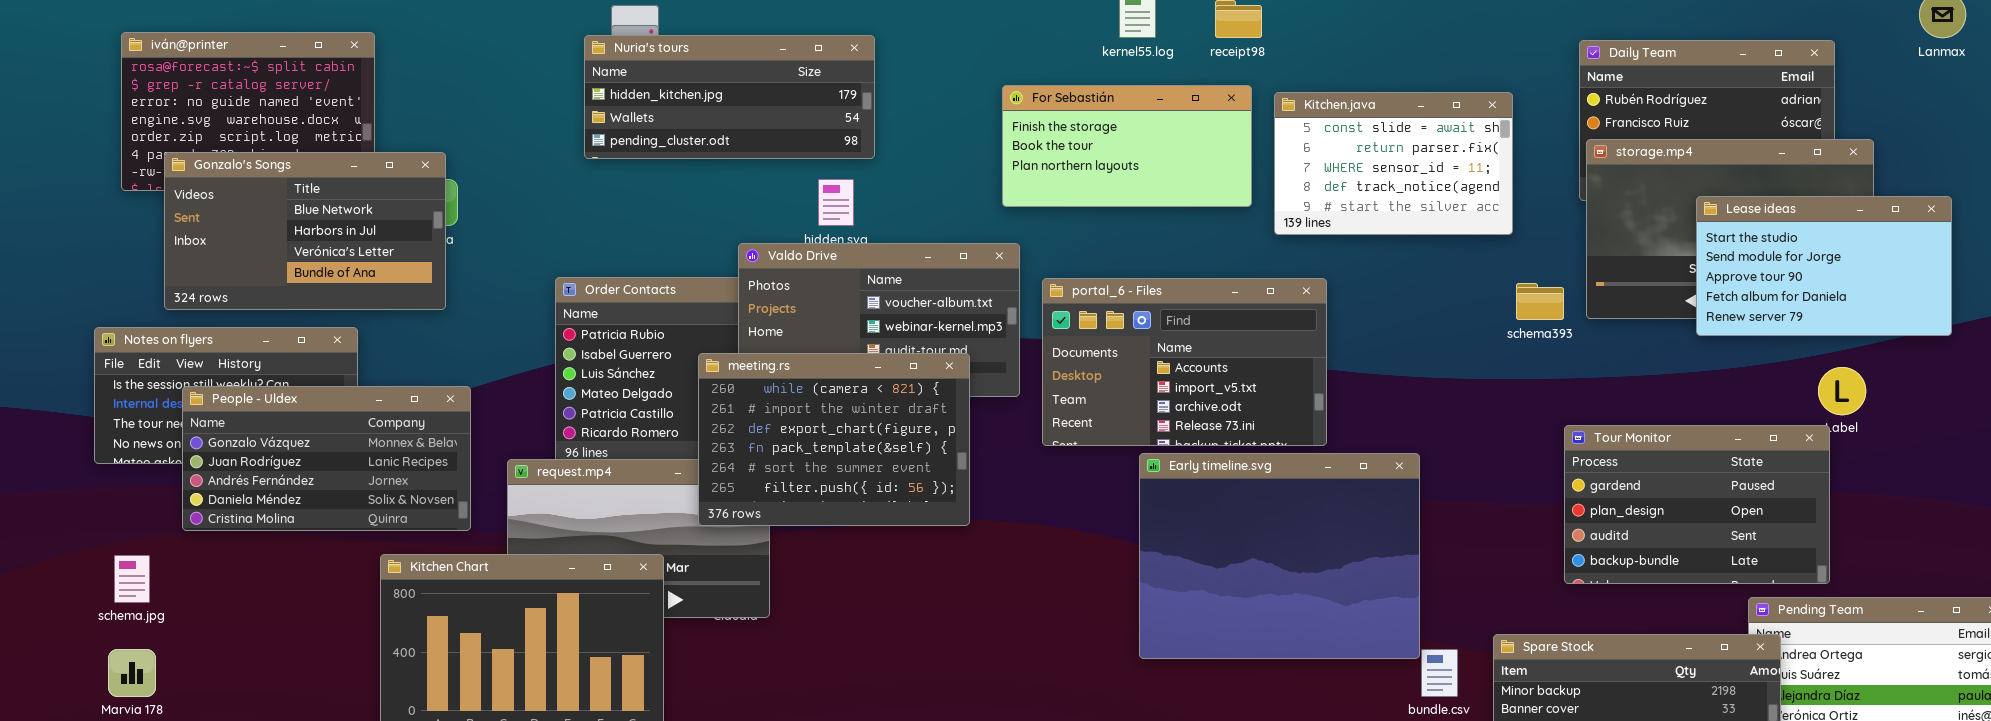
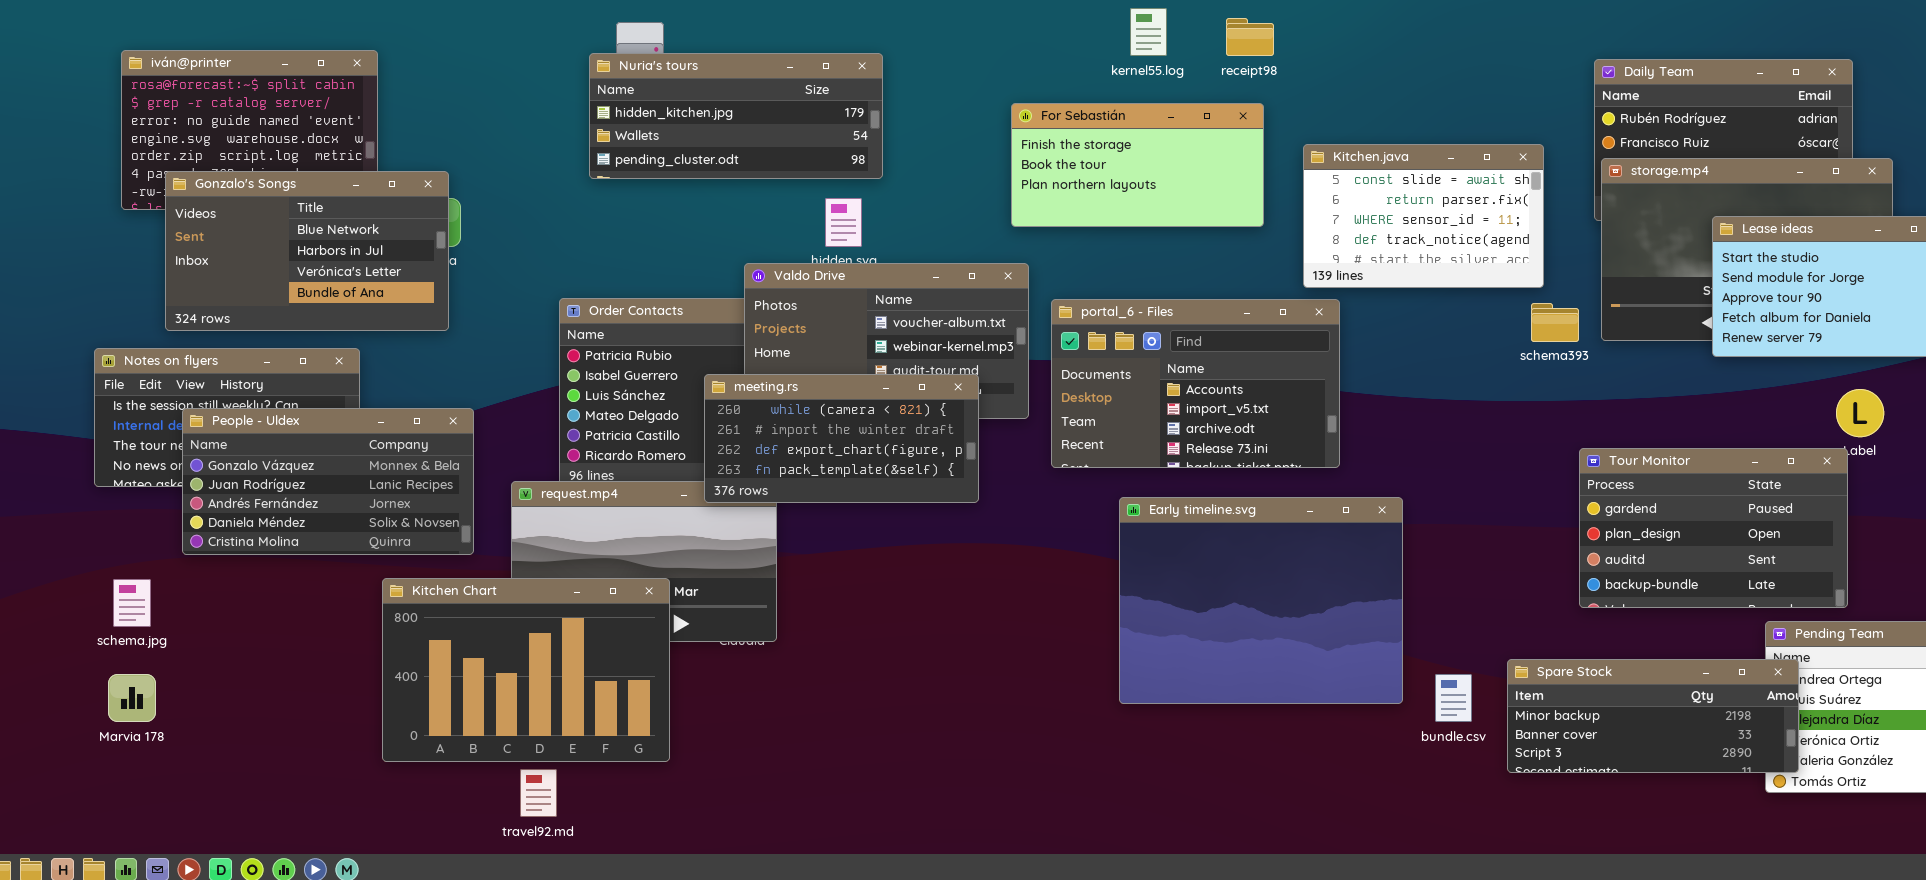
Kitchen.java: [1274,92,1513,235] -> [1303,144,1544,288], moved
meeting.rs: [698,353,970,526] -> [704,374,979,503], resized
Early timeline.svg: [1139,453,1420,659] -> [1119,497,1403,704], moved

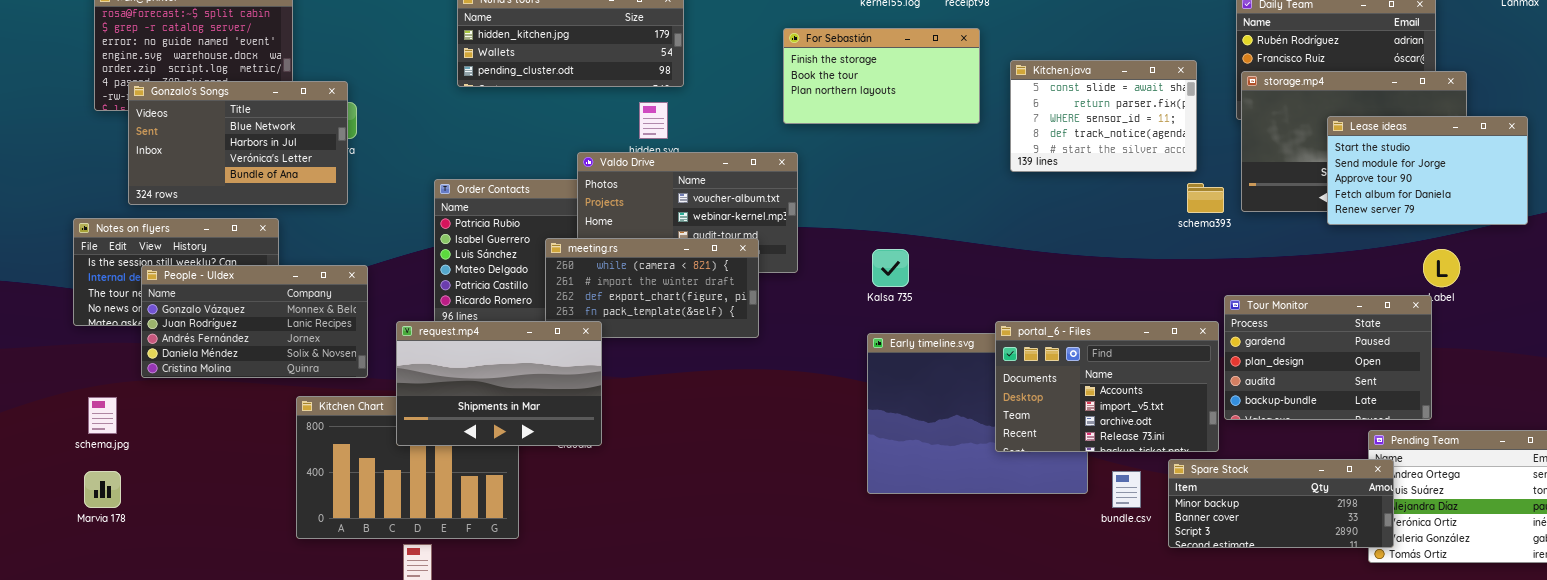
portal_6 - Files: [1051,299,1340,468] -> [995,321,1219,452], moved
request.mp4: [511,481,777,642] -> [396,321,602,446], raised

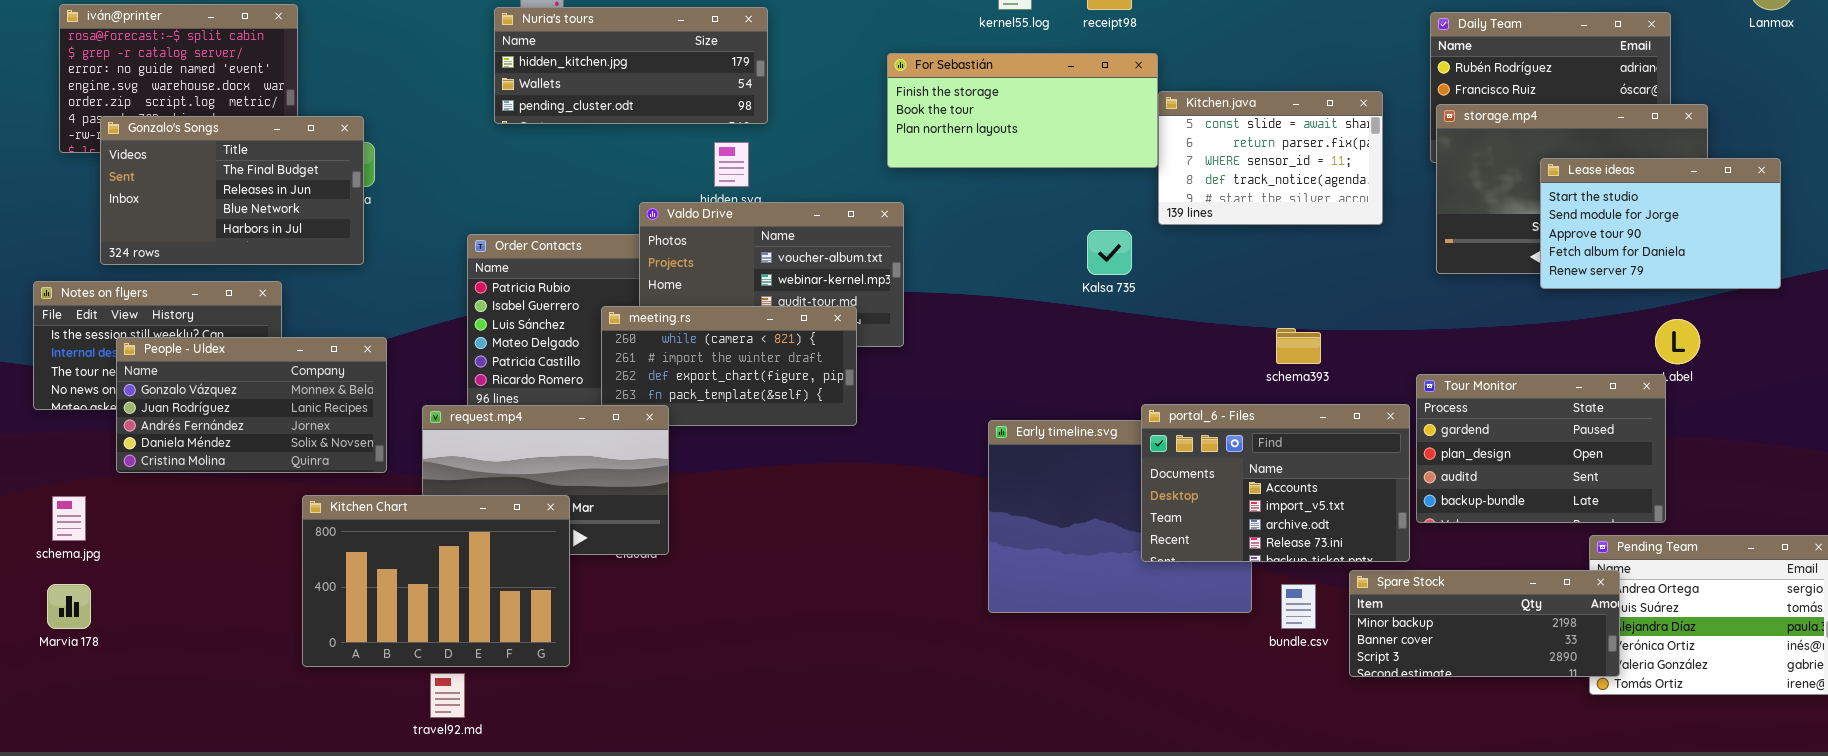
For Sebastián: [783,28,980,124] -> [887,53,1158,168], resized
Gonzalo's Songs: [128,81,348,205] -> [100,116,364,265], scrolled up 2 rows
schema393: [1187,183,1224,213] -> [1276,328,1321,364], moved
Kalsa 735: [872,249,909,287] -> [1087,230,1132,275], moved
Kitchen Chart: [296,396,519,539] -> [302,495,570,667], raised

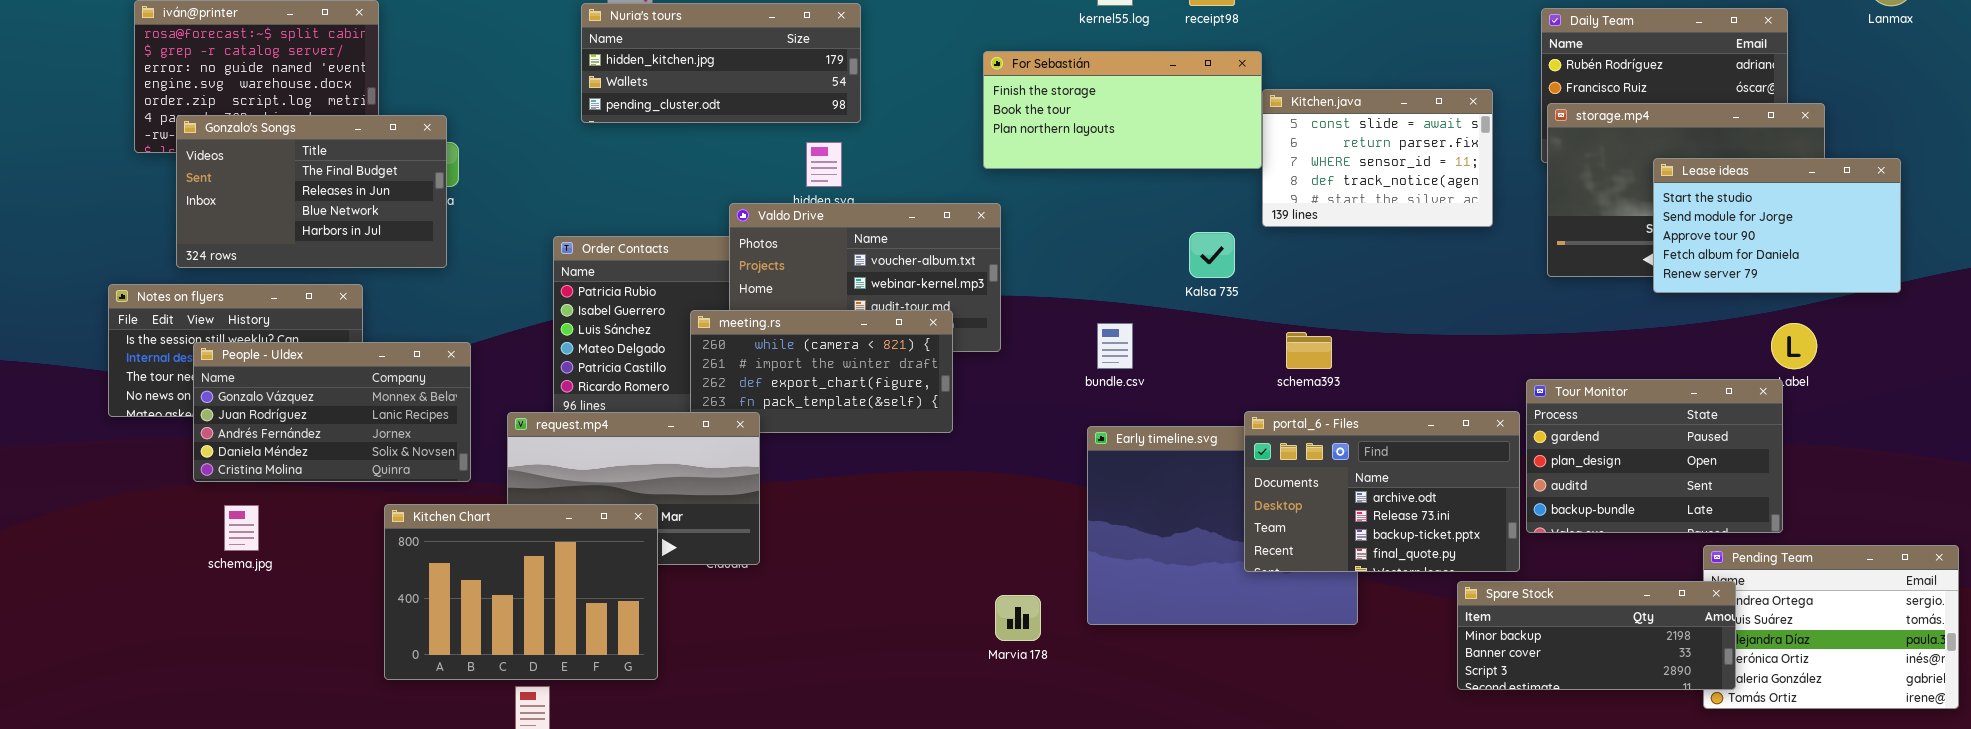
schema393: [1276,328,1321,364] -> [1286,332,1332,369], moved
portal_6 - Files: [1141,404,1410,562] -> [1244,411,1520,572], scrolled down 2 rows
schema.jpg: [52,496,86,541] -> [224,505,259,551], moved
Marvia 178: [47,584,91,629] -> [995,595,1041,641], moved
bundle.csv: [1281,584,1316,629] -> [1097,323,1133,369], moved

